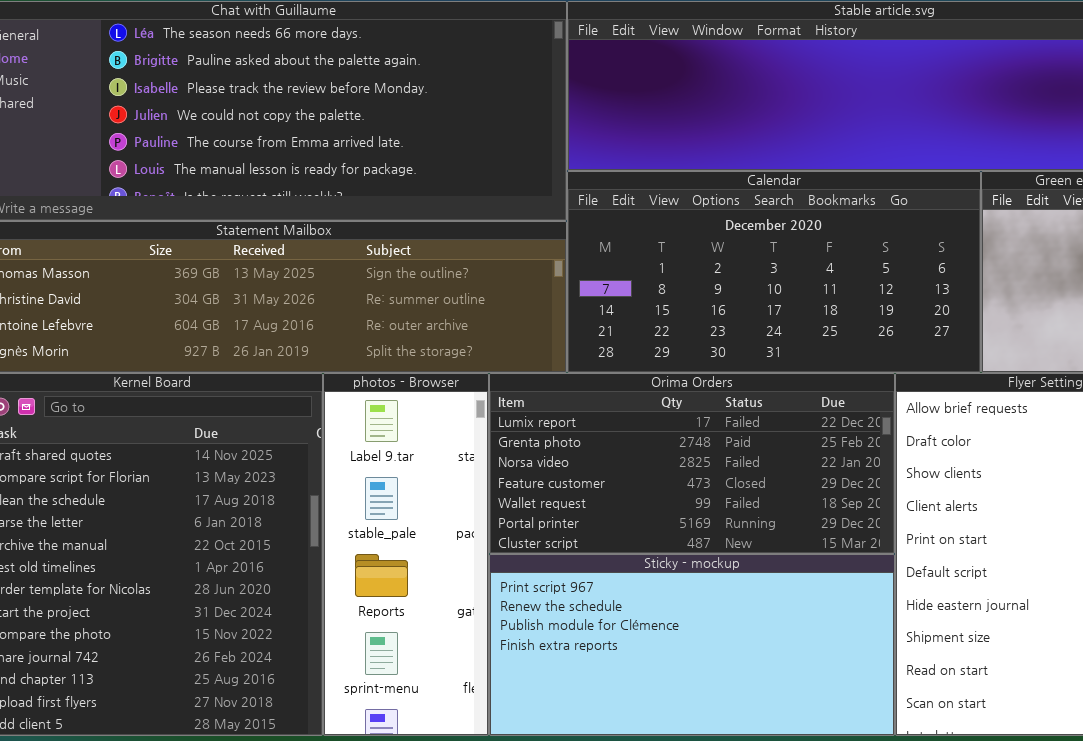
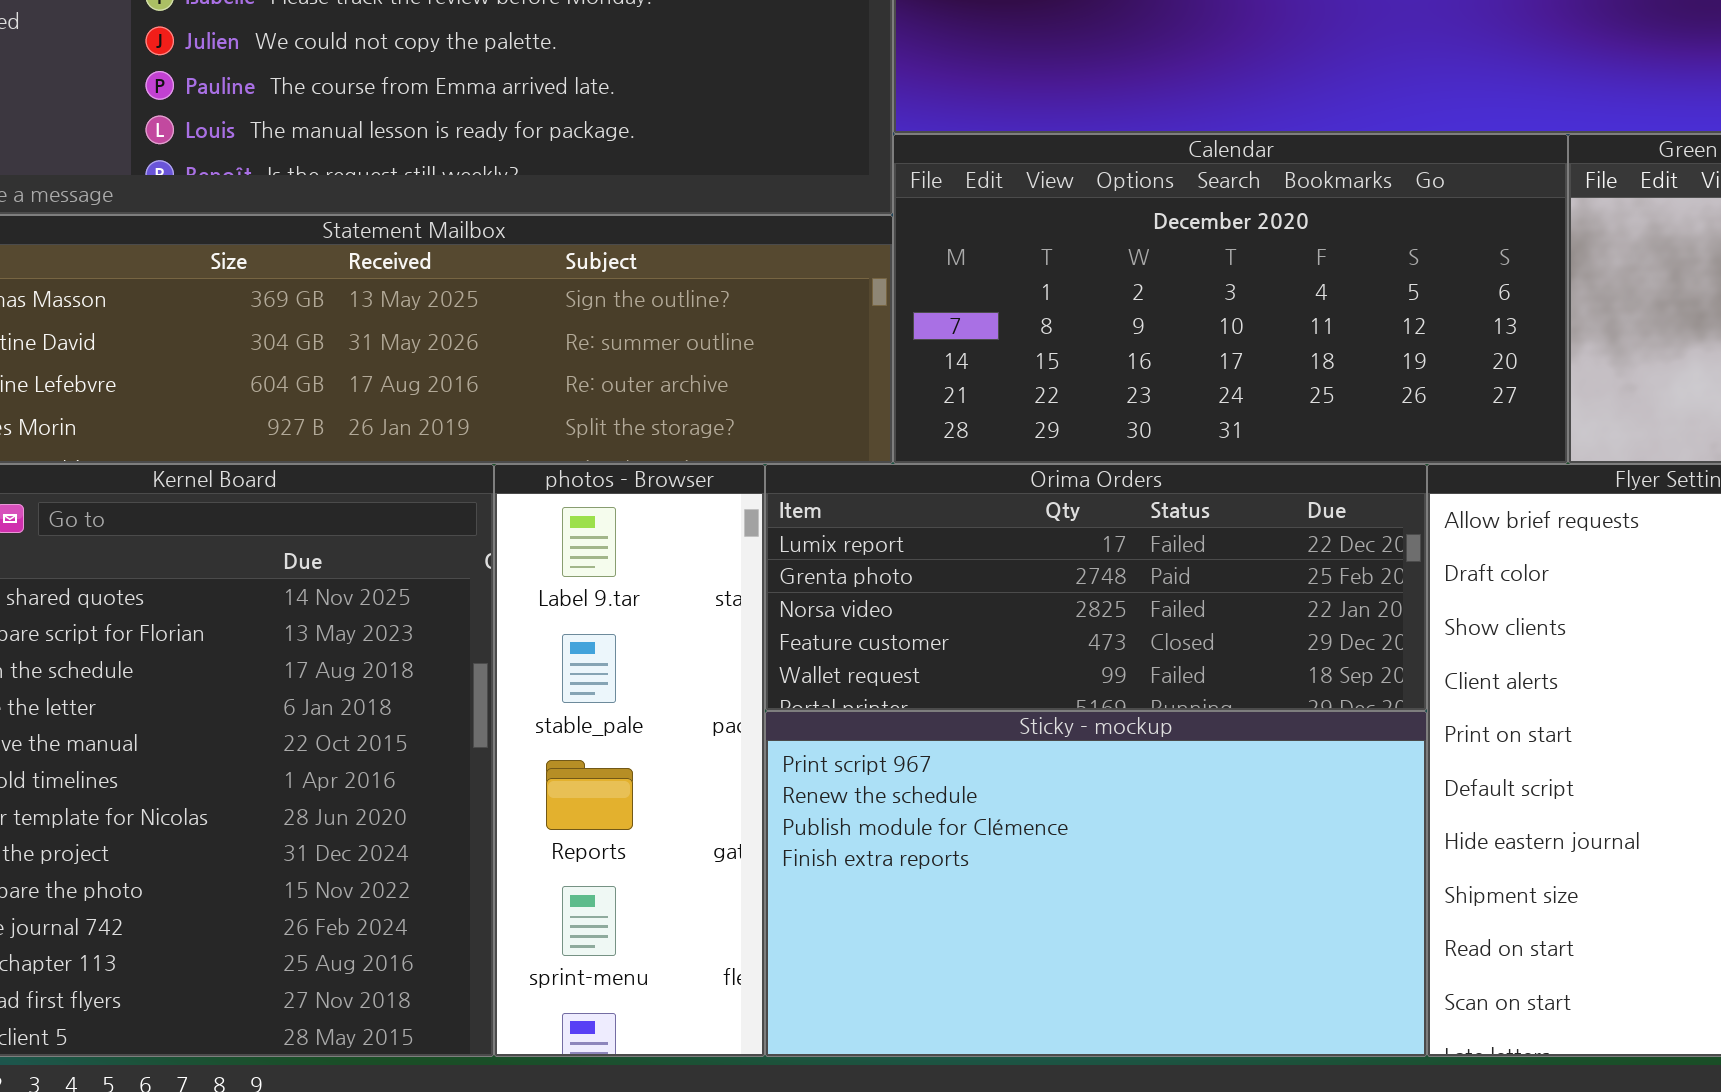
Orima Orders: [489,373,895,554] -> [765,464,1427,711], resized
Sticky - mockup: [489,554,895,736] -> [765,711,1427,1057], resized

